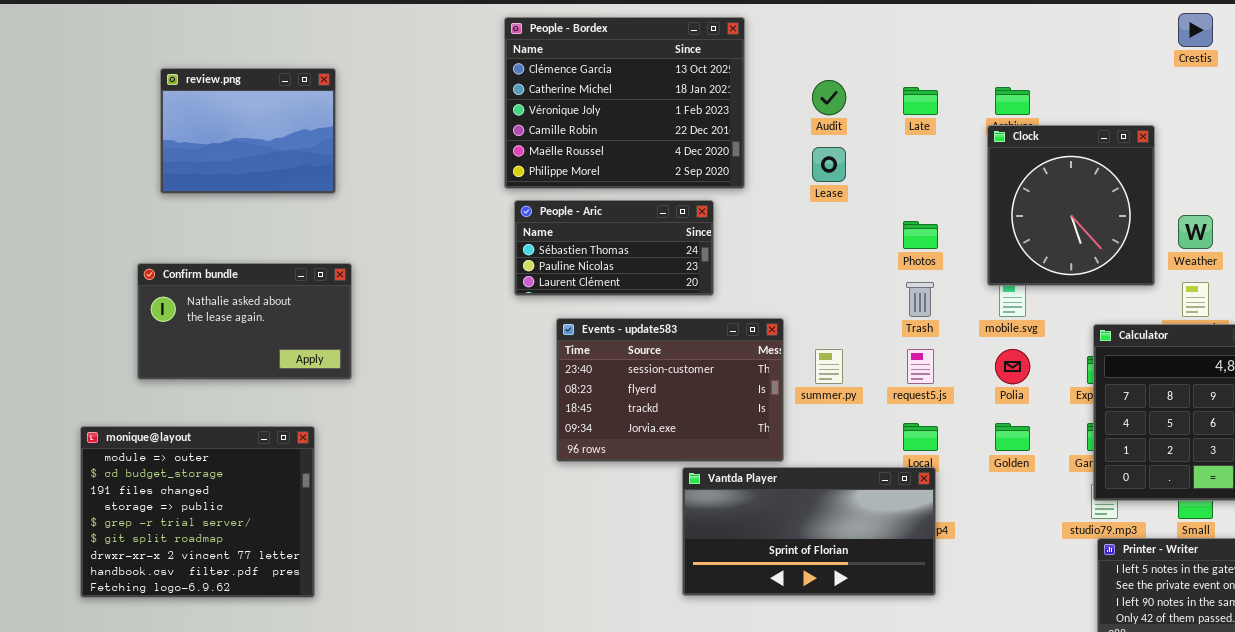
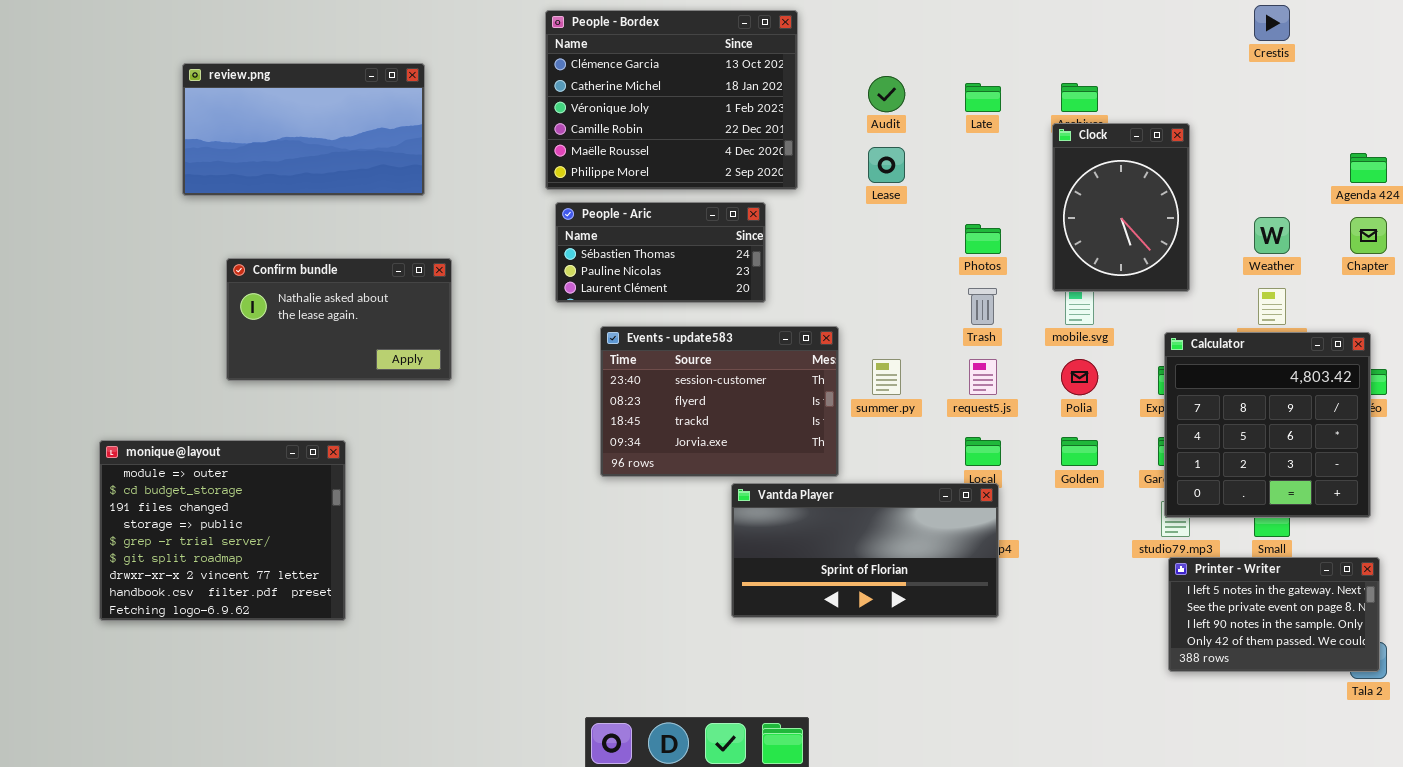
review.png: [160,68,336,194] -> [182,63,425,196], resized
Clock: [987,125,1155,286] -> [1052,123,1190,292], resized
Confirm bundle: [137,263,352,380] -> [226,258,452,381], moved

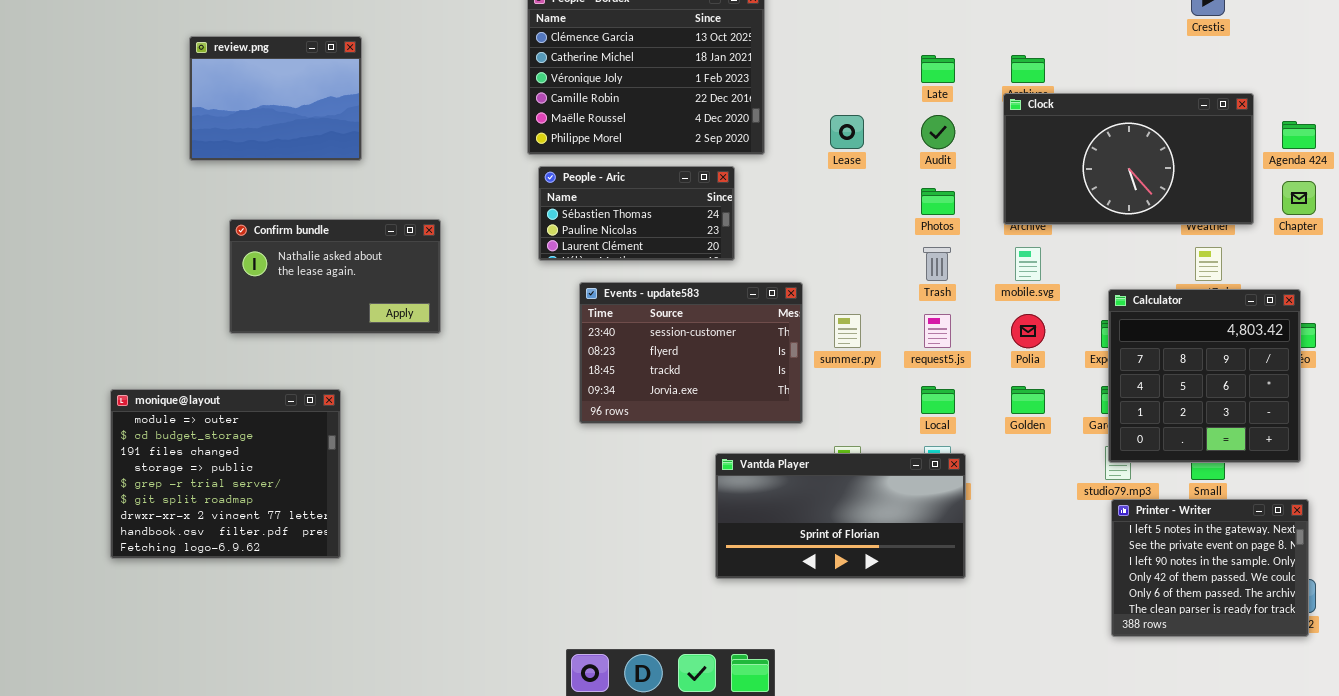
review.png: [182,63,425,196] -> [189,36,362,161], resized
Audit: [868,76,905,112] -> [921,115,955,149], moved
Clock: [1052,123,1190,292] -> [1003,93,1254,225], resized
Vantda Player: [731,483,999,618] -> [715,453,966,579], moved
Printer - Writer: [1168,557,1380,672] -> [1111,499,1309,637], resized

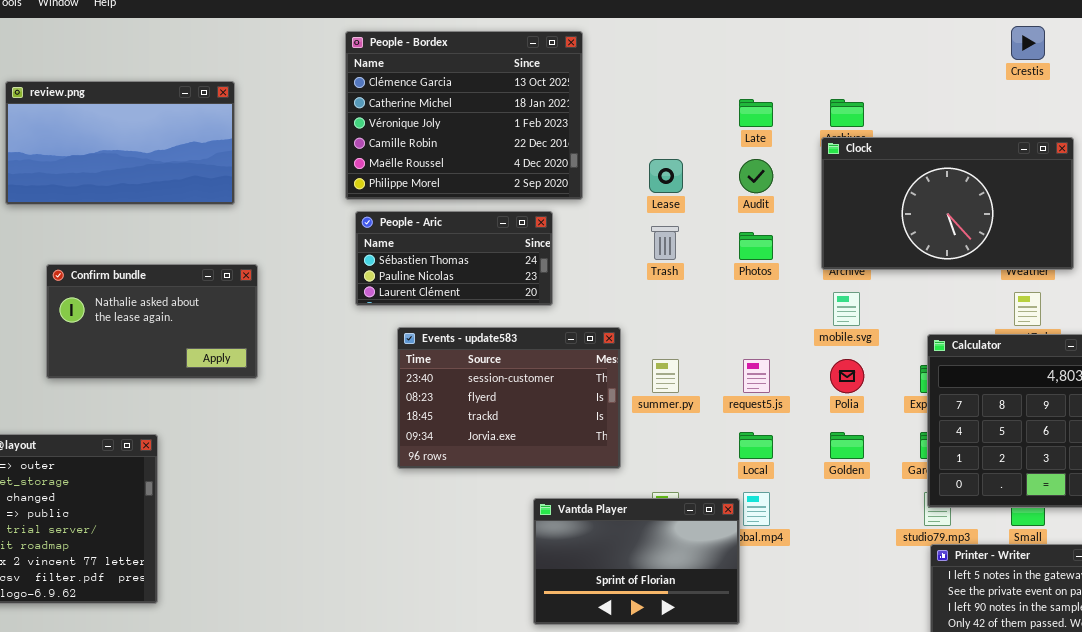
review.png: [189,36,362,161] -> [5,81,235,205], resized
Trash: [923,247,951,281] -> [651,226,679,260], moved
Vantda Player: [715,453,966,579] -> [533,498,740,625], resized

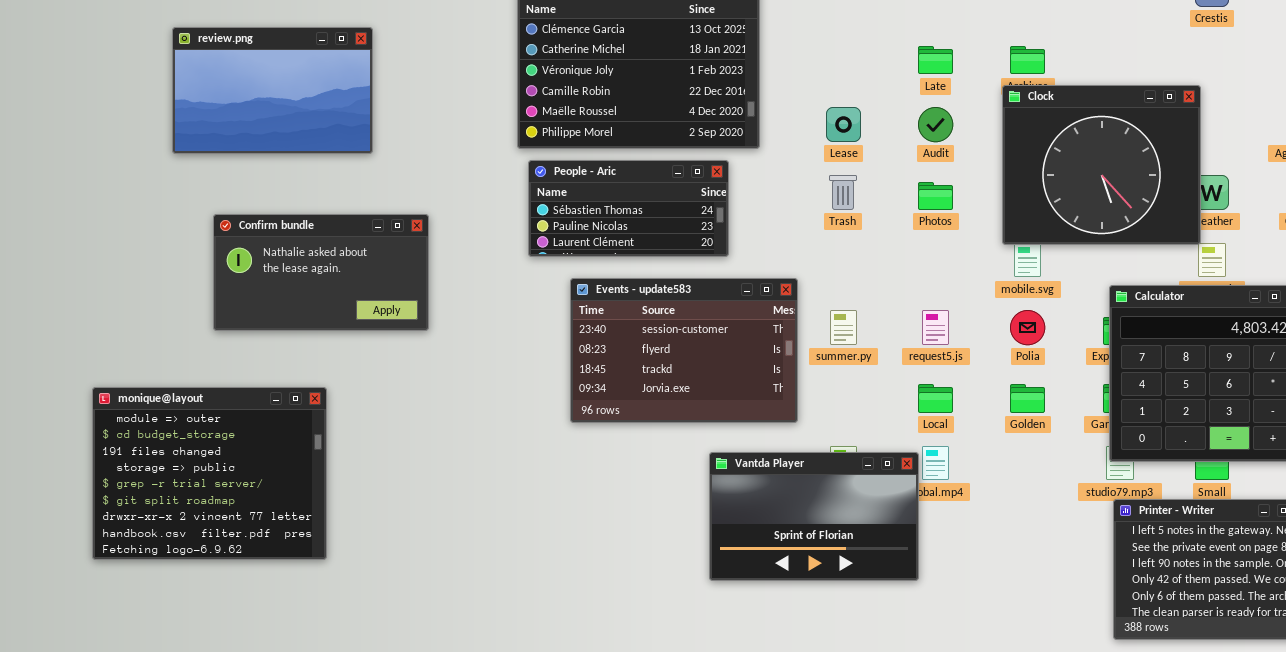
review.png: [5,81,235,205] -> [172,27,373,154], resized
Clock: [821,137,1074,270] -> [1002,85,1201,245], resized

